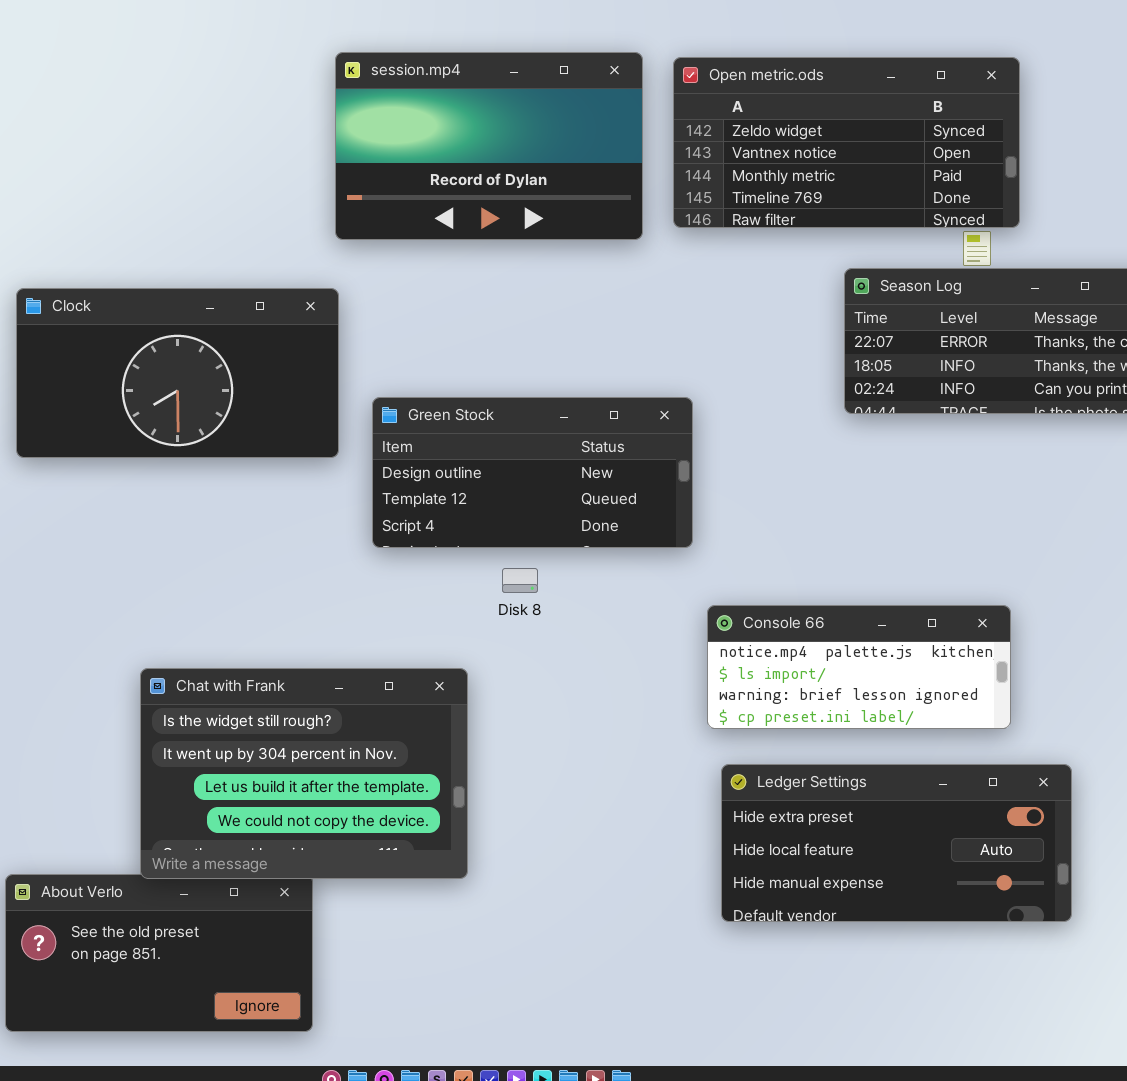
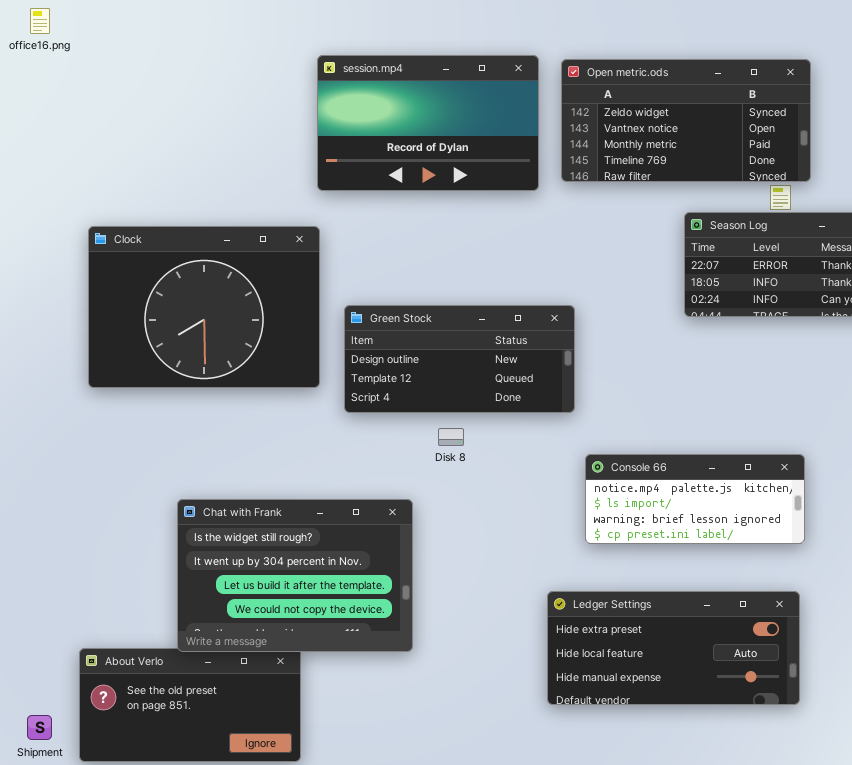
Clock: [16,288,339,458] -> [88,226,320,388], resized
Ledger Settings: [721,764,1072,922] -> [547,591,800,705], moved

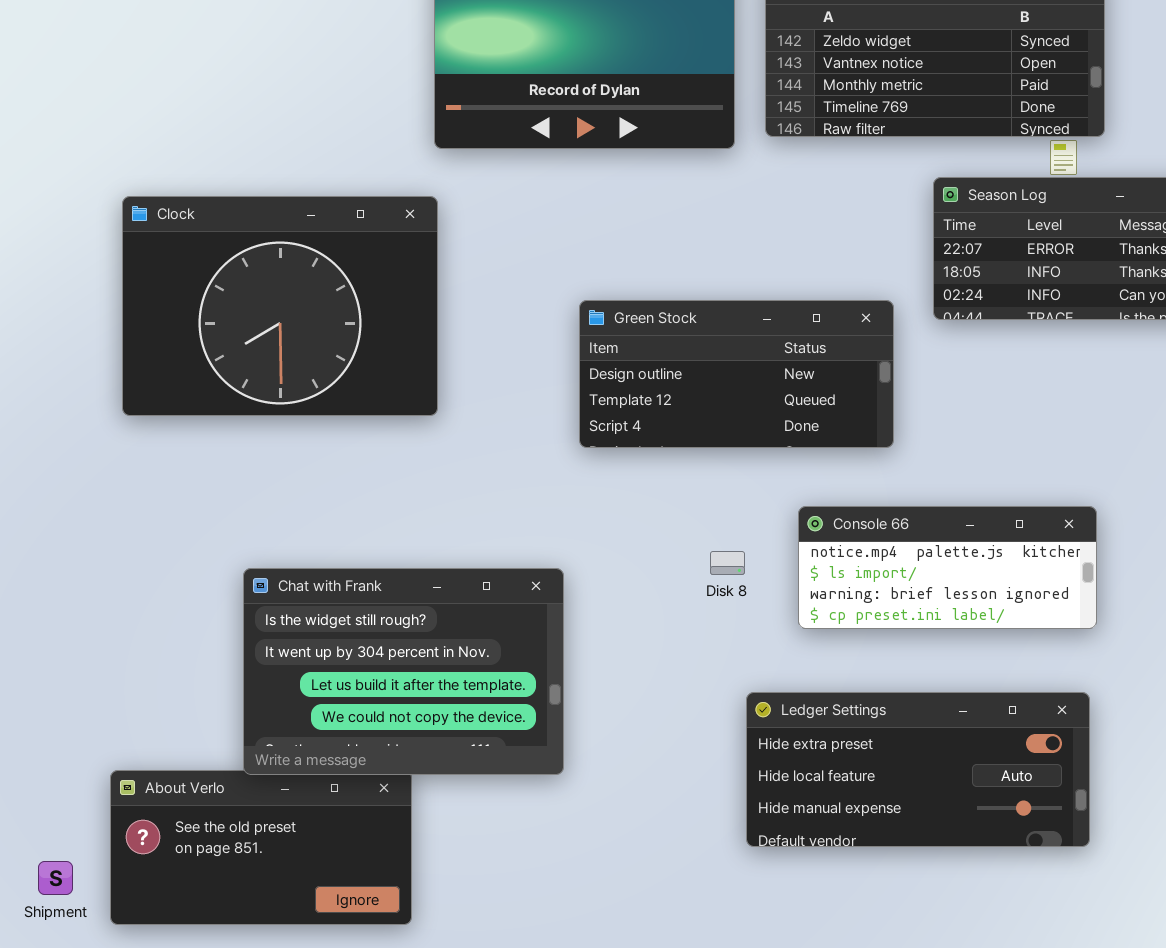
Green Stock: [344,305,575,413] -> [579,300,894,448], moved
Disk 8: [438,428,464,446] -> [710,551,745,575], moved

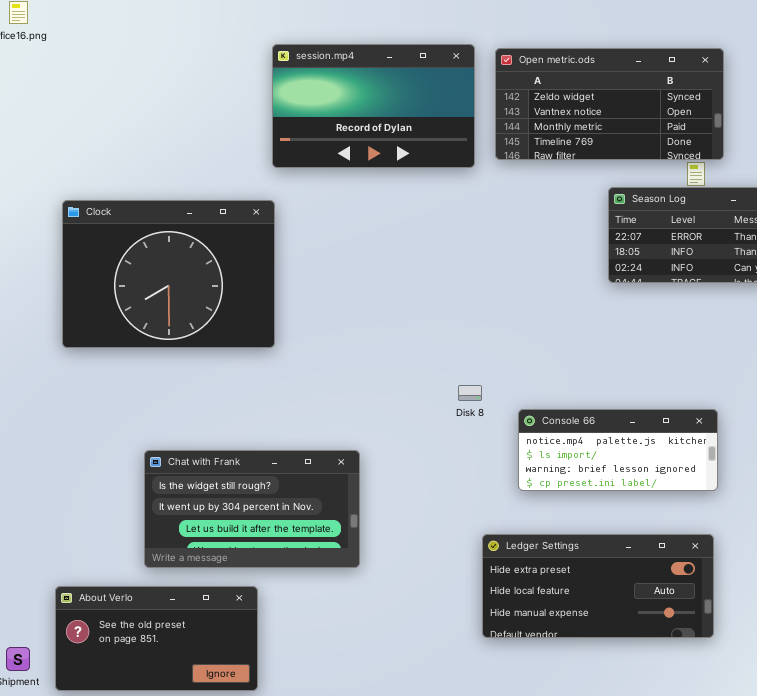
Green Stock: [579,300,894,448] -> none, closed
Disk 8: [710,551,745,575] -> [458,385,482,401], moved
Chat with Frank: [243,568,564,775] -> [144,450,360,568], resized

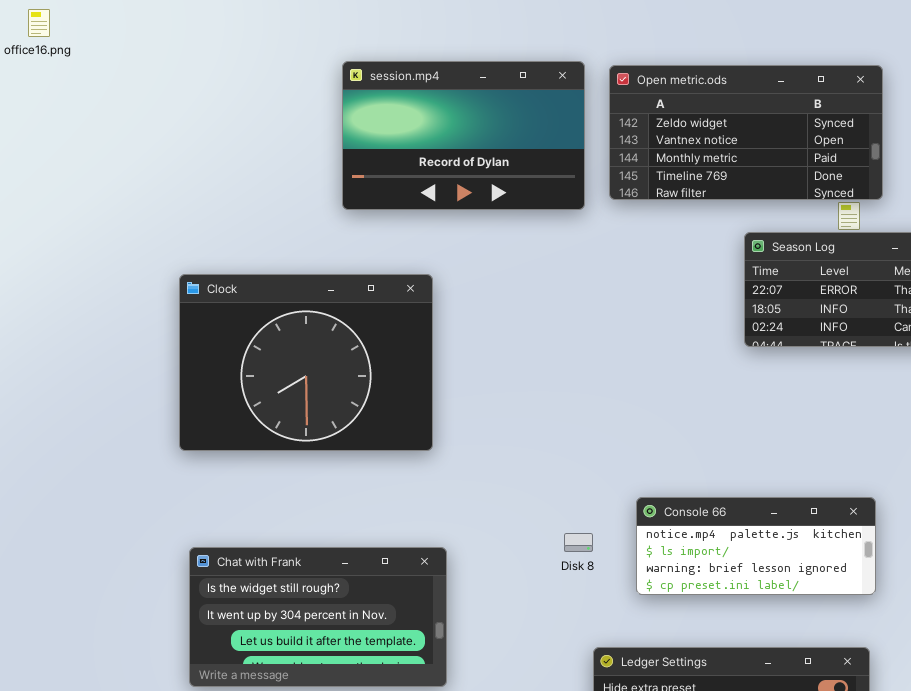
Clock: [62,200,275,348] -> [179,274,433,451], moved
Disk 8: [458,385,482,401] -> [564,533,593,552], moved

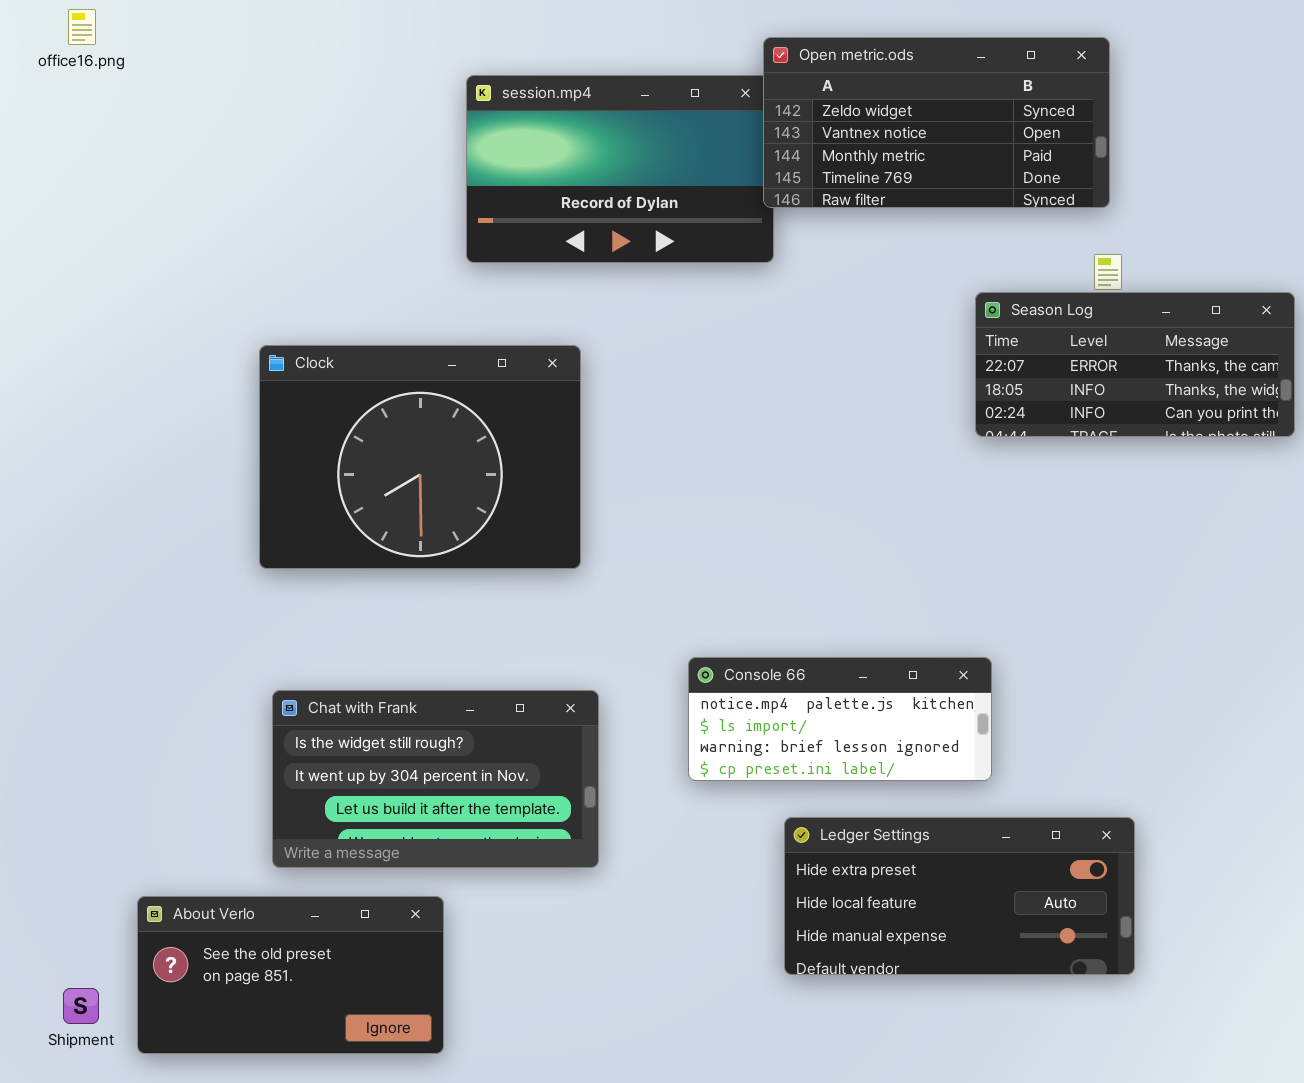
Open metric.ods: [609,65,883,200] -> [763,37,1110,208], moved
Console 66: [636,497,876,595] -> [688,657,992,781], moved

